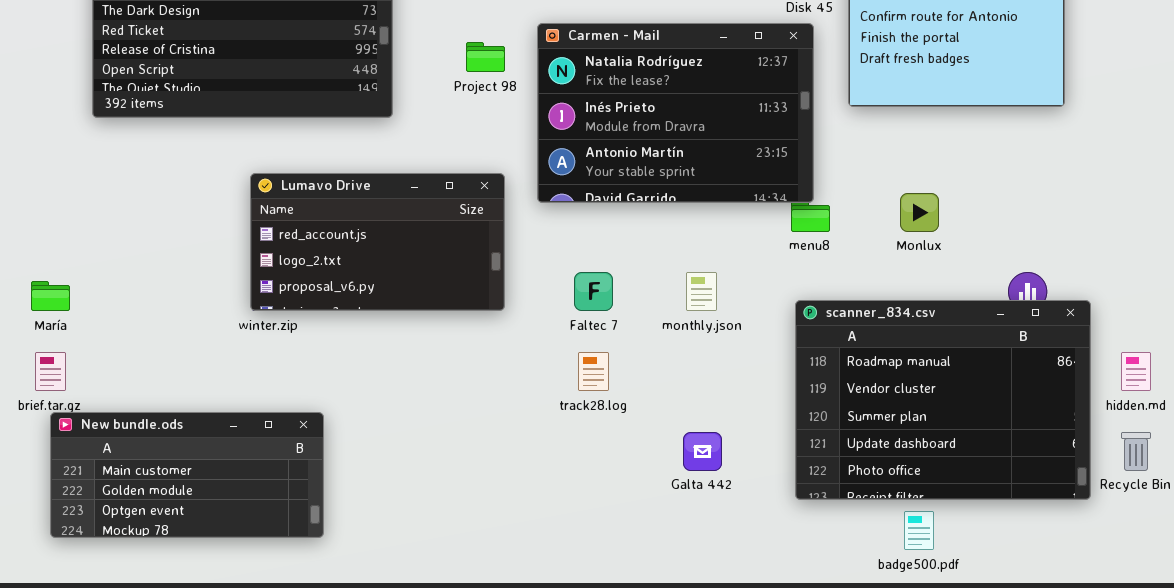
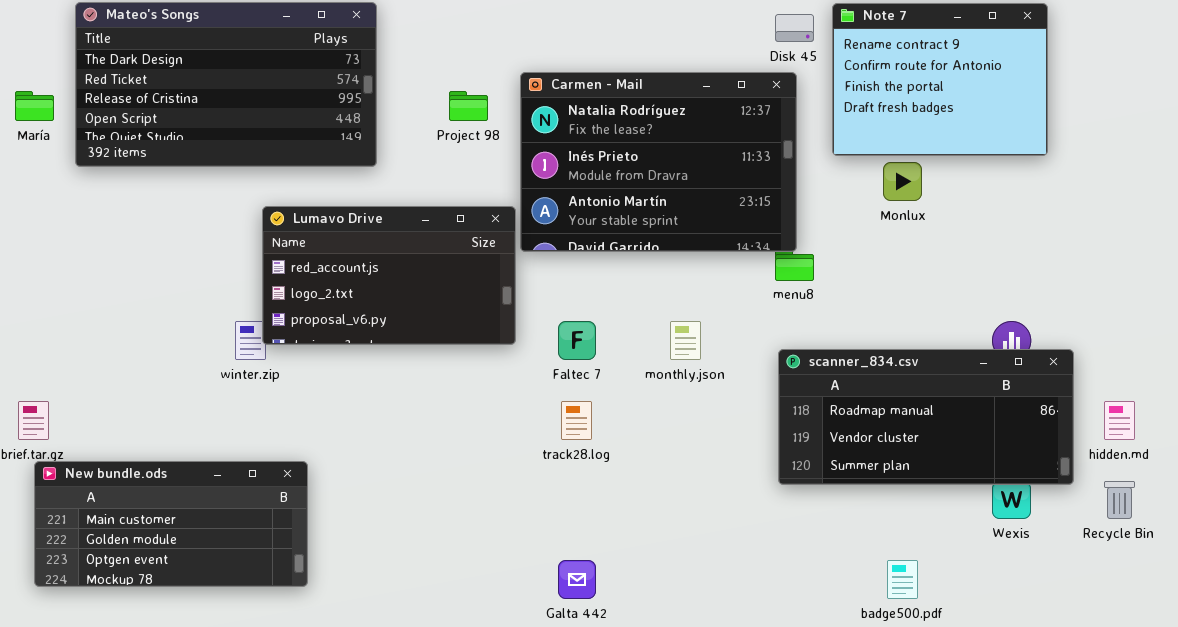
Lumavo Drive: [250,173,505,311] -> [262,206,516,345], moved
Monlux: [900,193,939,232] -> [883,162,922,201], moved
María: [31,281,70,311] -> [15,91,54,121], moved
scanner_834.csv: [795,300,1091,500] -> [778,349,1074,485], resized
Galta 442: [683,432,722,471] -> [558,560,596,599], moved

